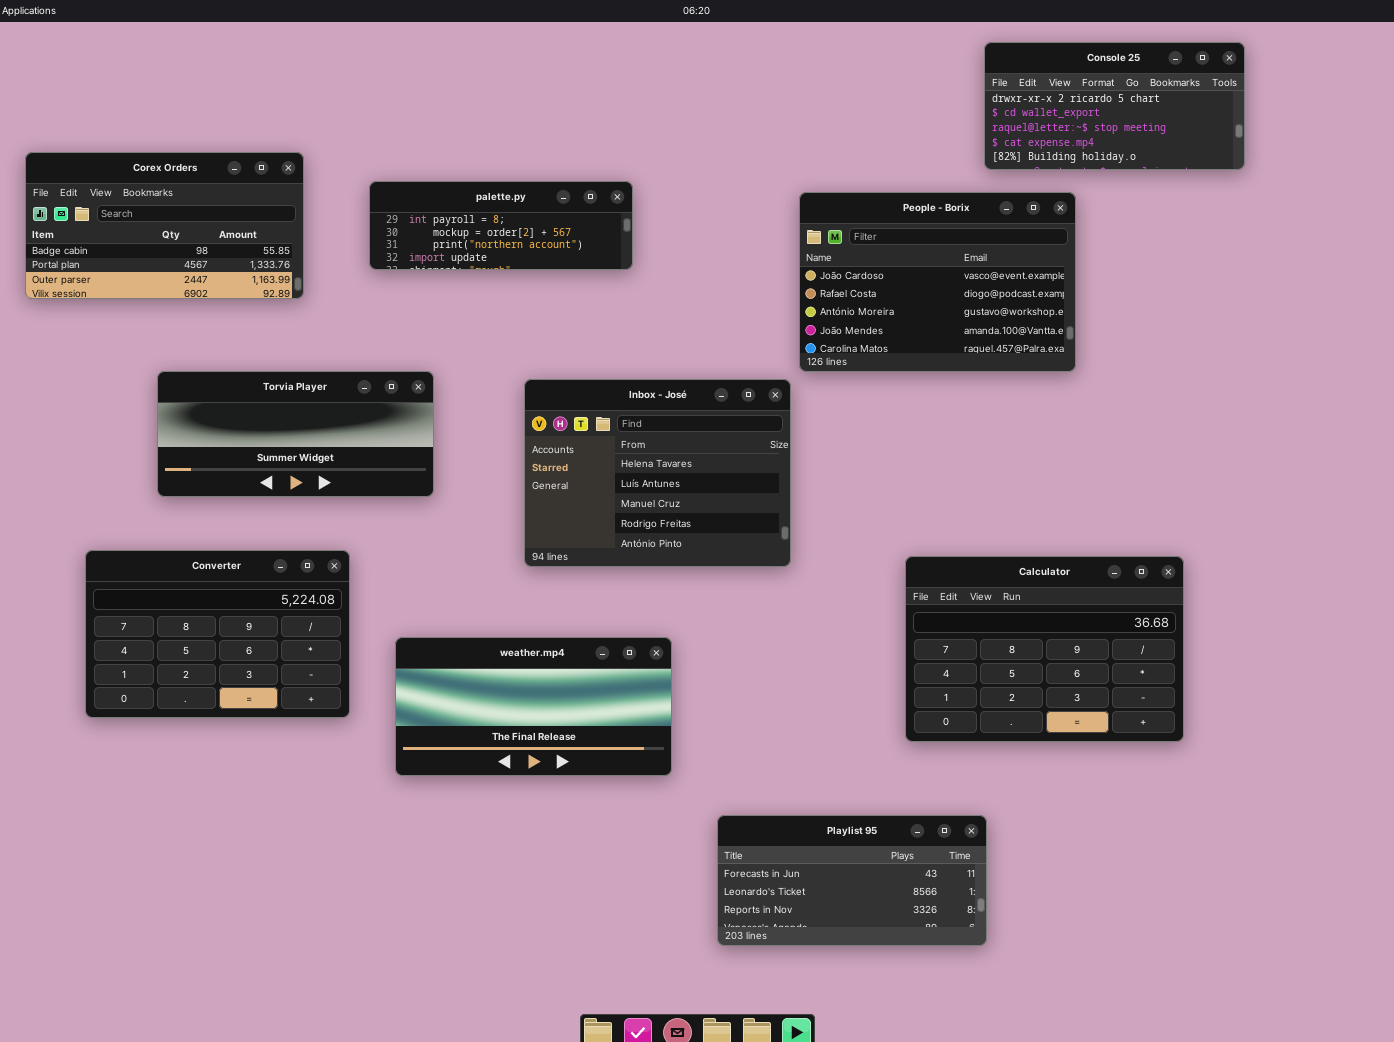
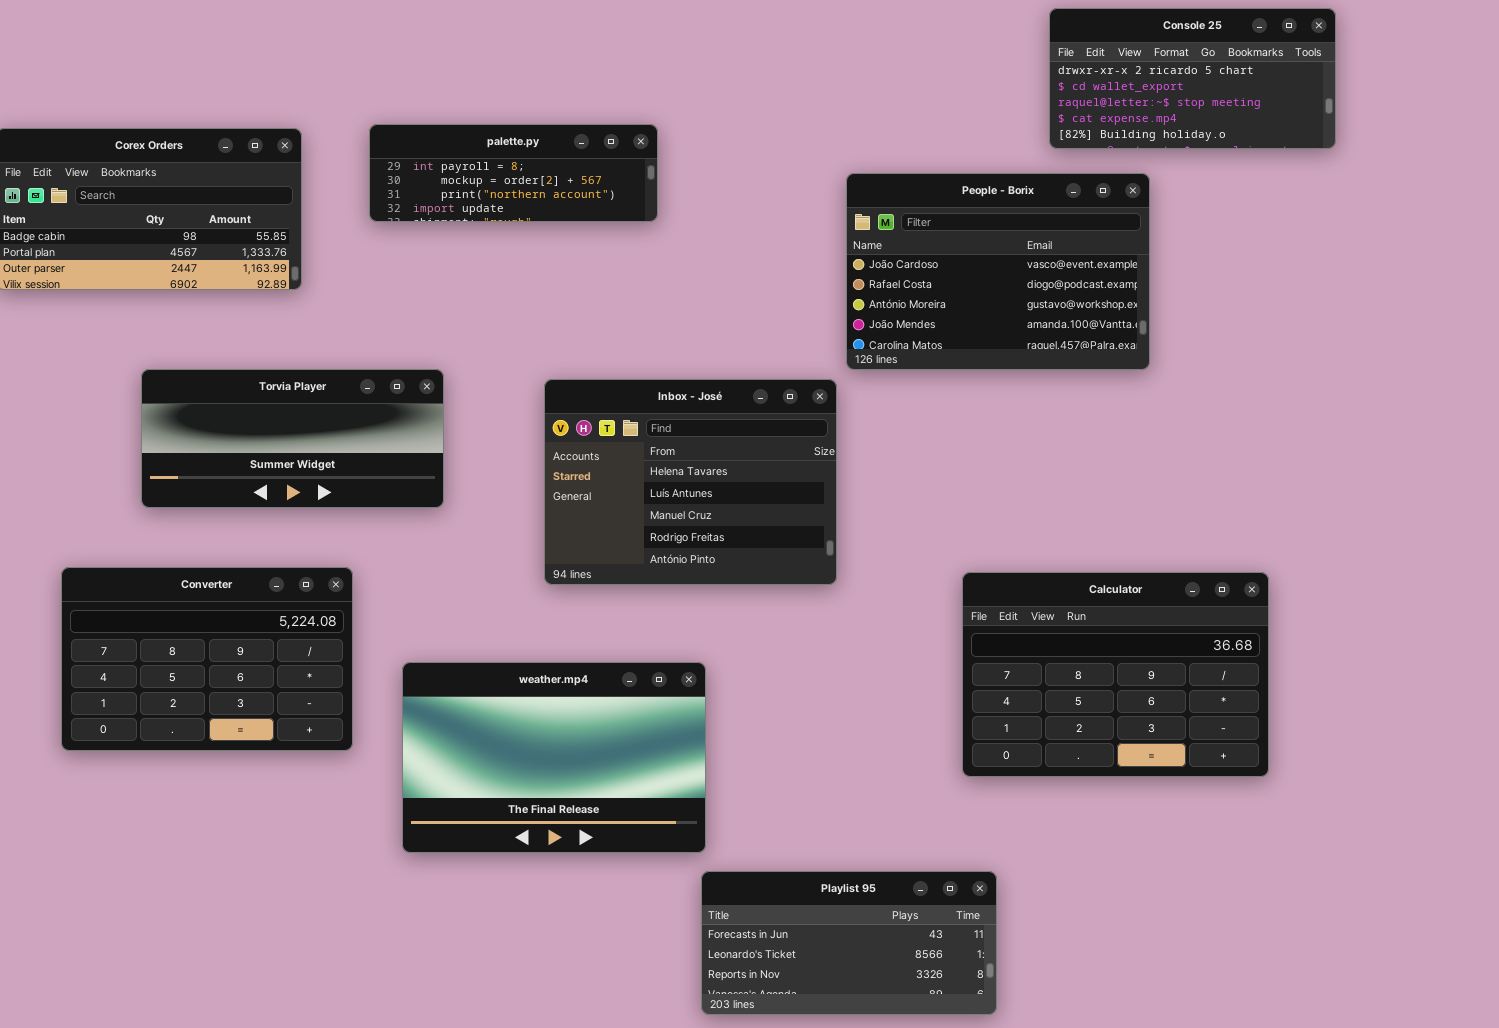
palette.py: [369,181,633,270] -> [369,124,658,222], moved
weather.mp4: [395,637,672,776] -> [402,662,706,853], resized
Playlist 95: [717,815,987,946] -> [701,871,997,1015], moved

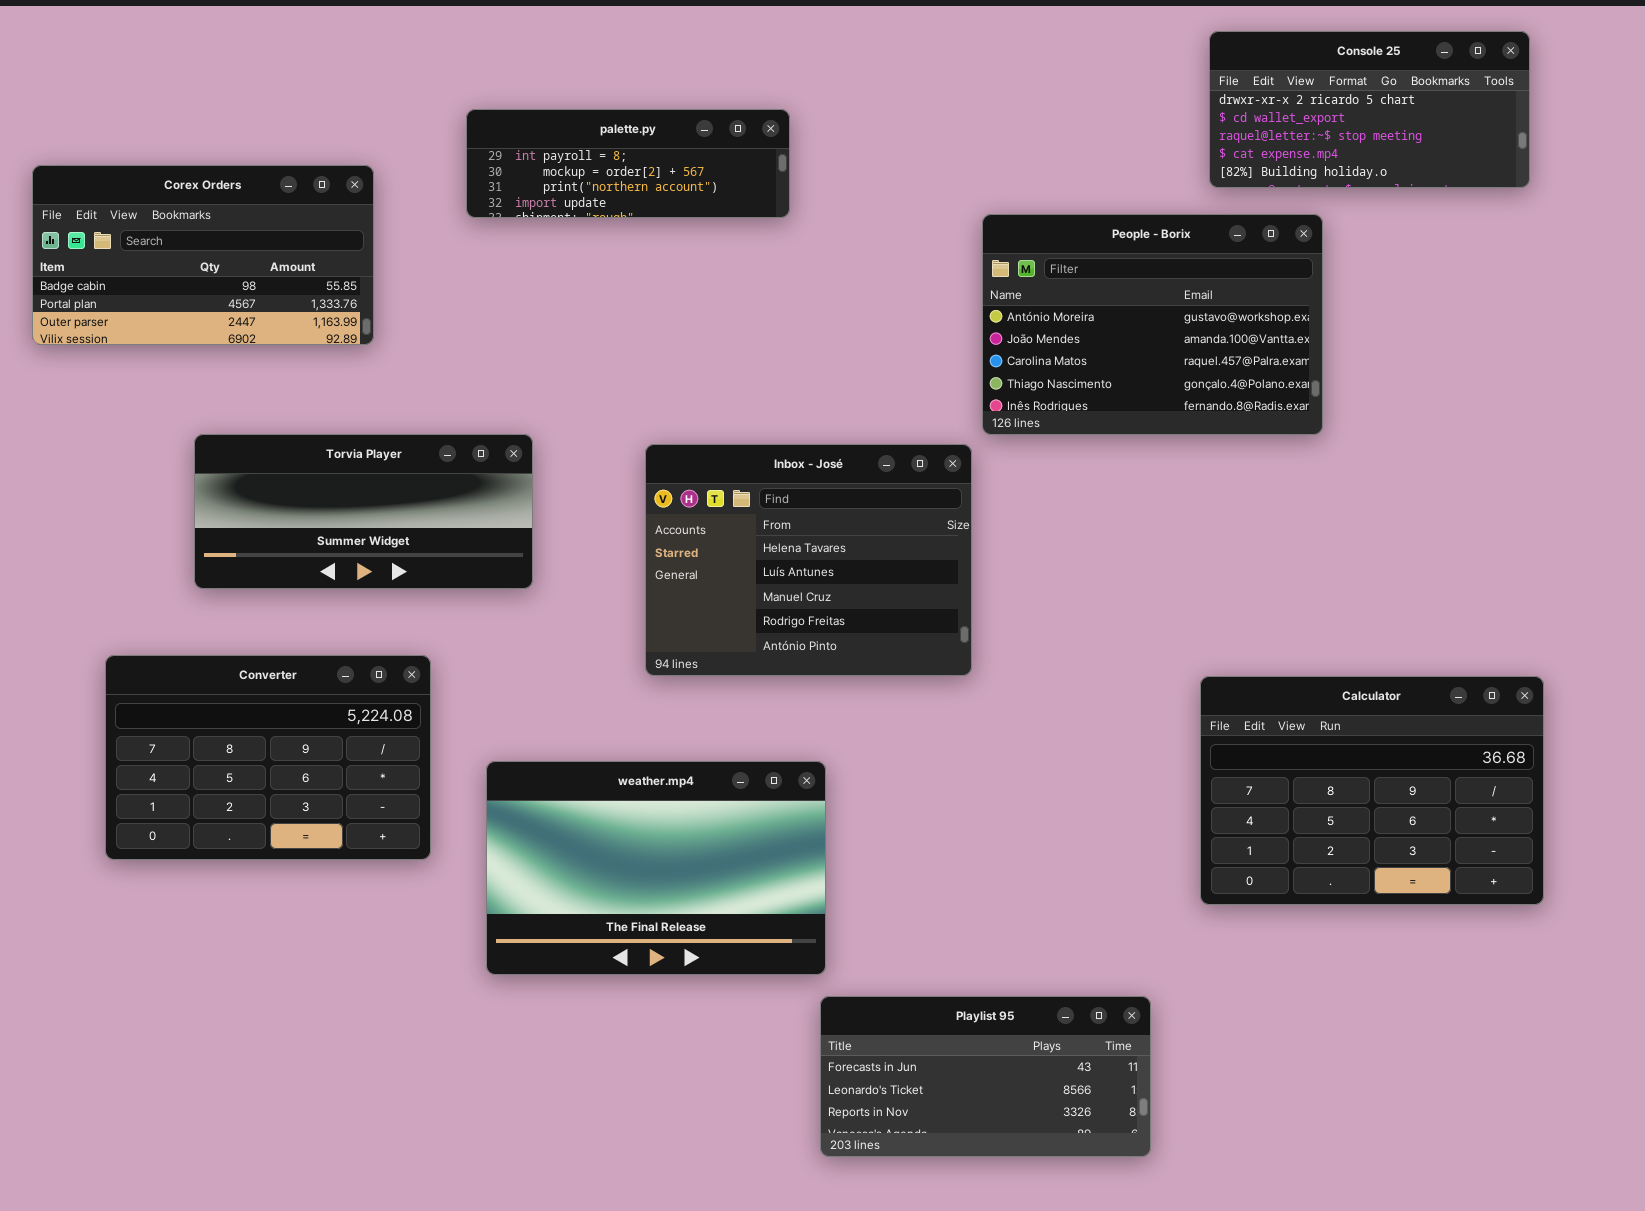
palette.py: [369,124,658,222] -> [466,109,790,218], moved
People - Borix: [846,173,1150,370] -> [982,214,1323,435], scrolled down 2 rows
Calculator: [962,572,1269,777] -> [1200,676,1544,905], moved

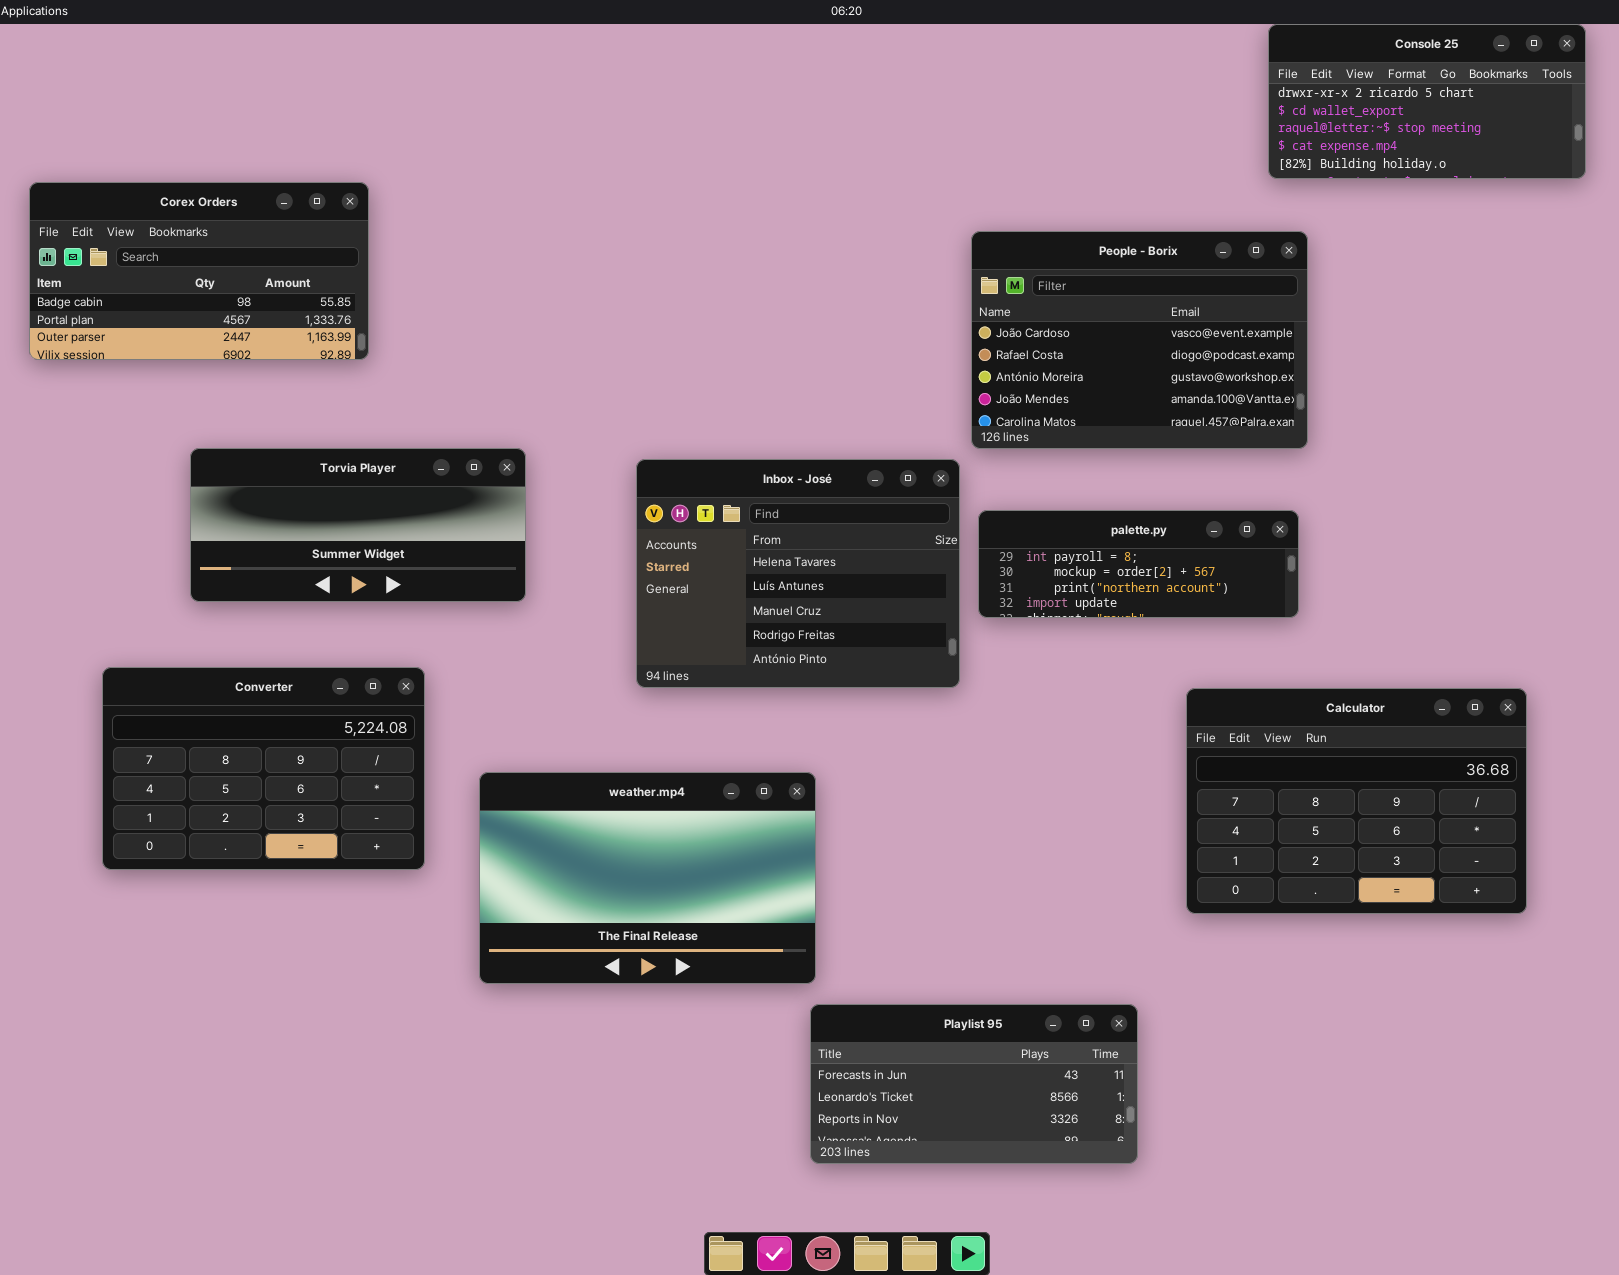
Console 25: [1209,31,1530,188] -> [1268,24,1586,179], moved
palette.py: [466,109,790,218] -> [978,510,1299,618], moved
People - Borix: [982,214,1323,435] -> [971,231,1308,449], scrolled up 2 rows

